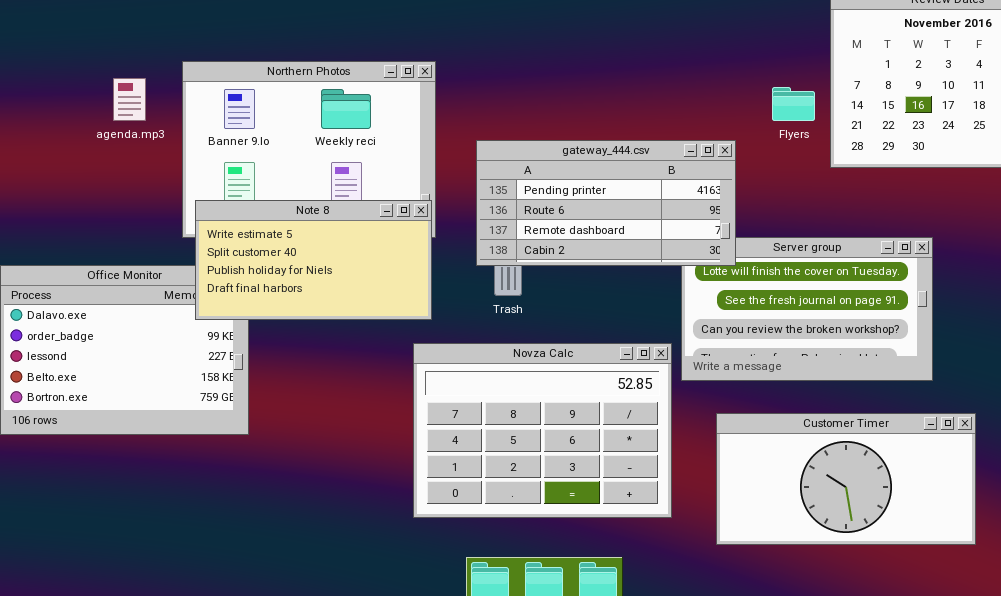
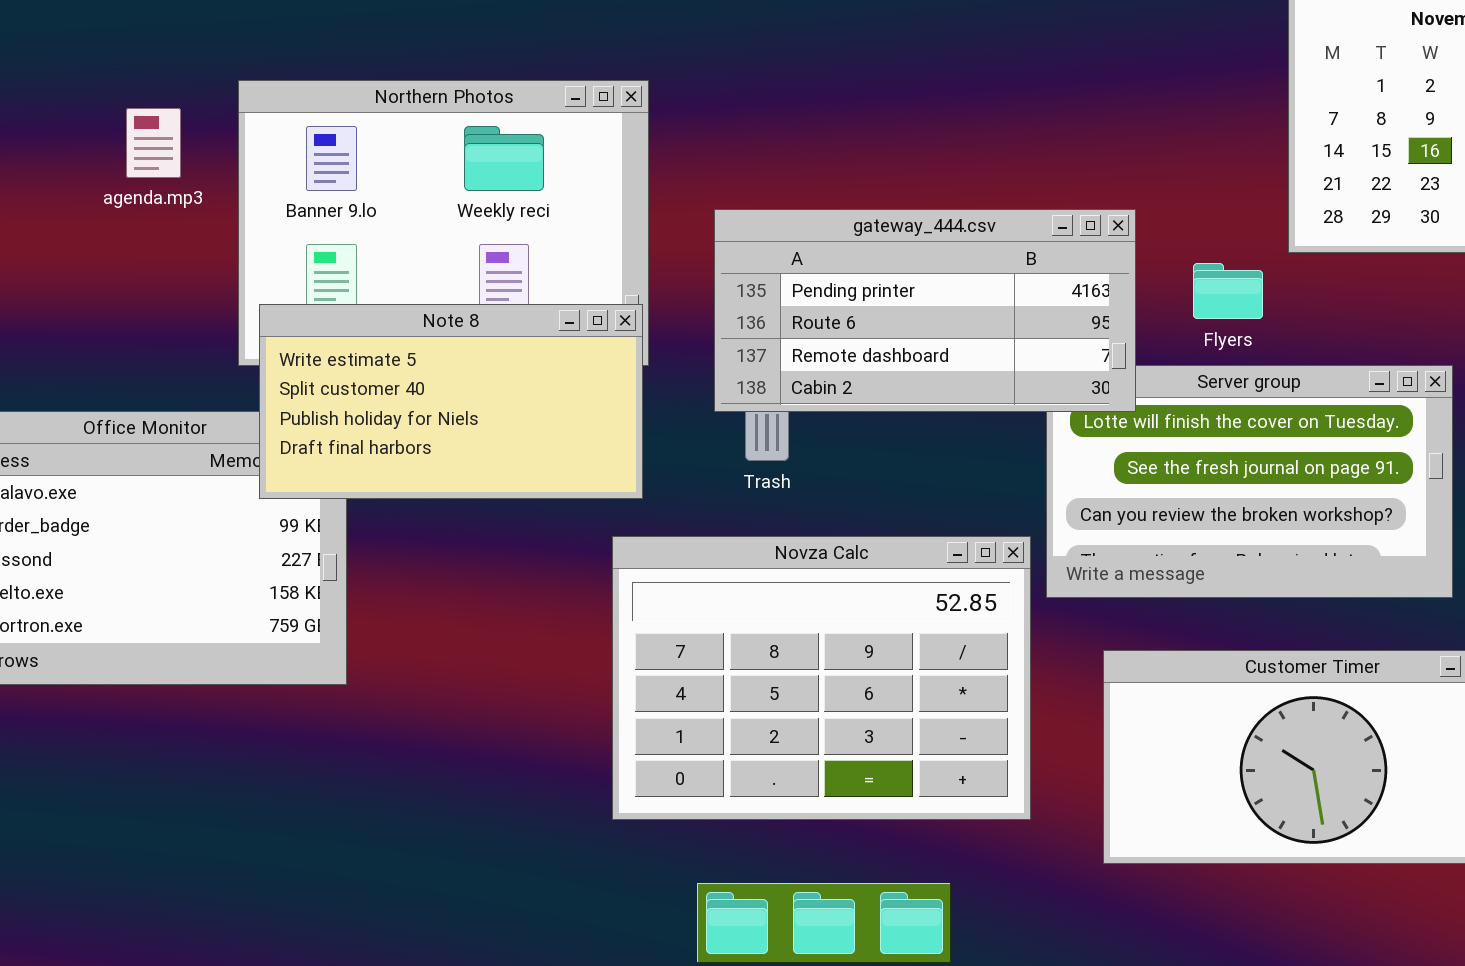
Flyers: [772,87,815,121] -> [1193,263,1263,319], moved

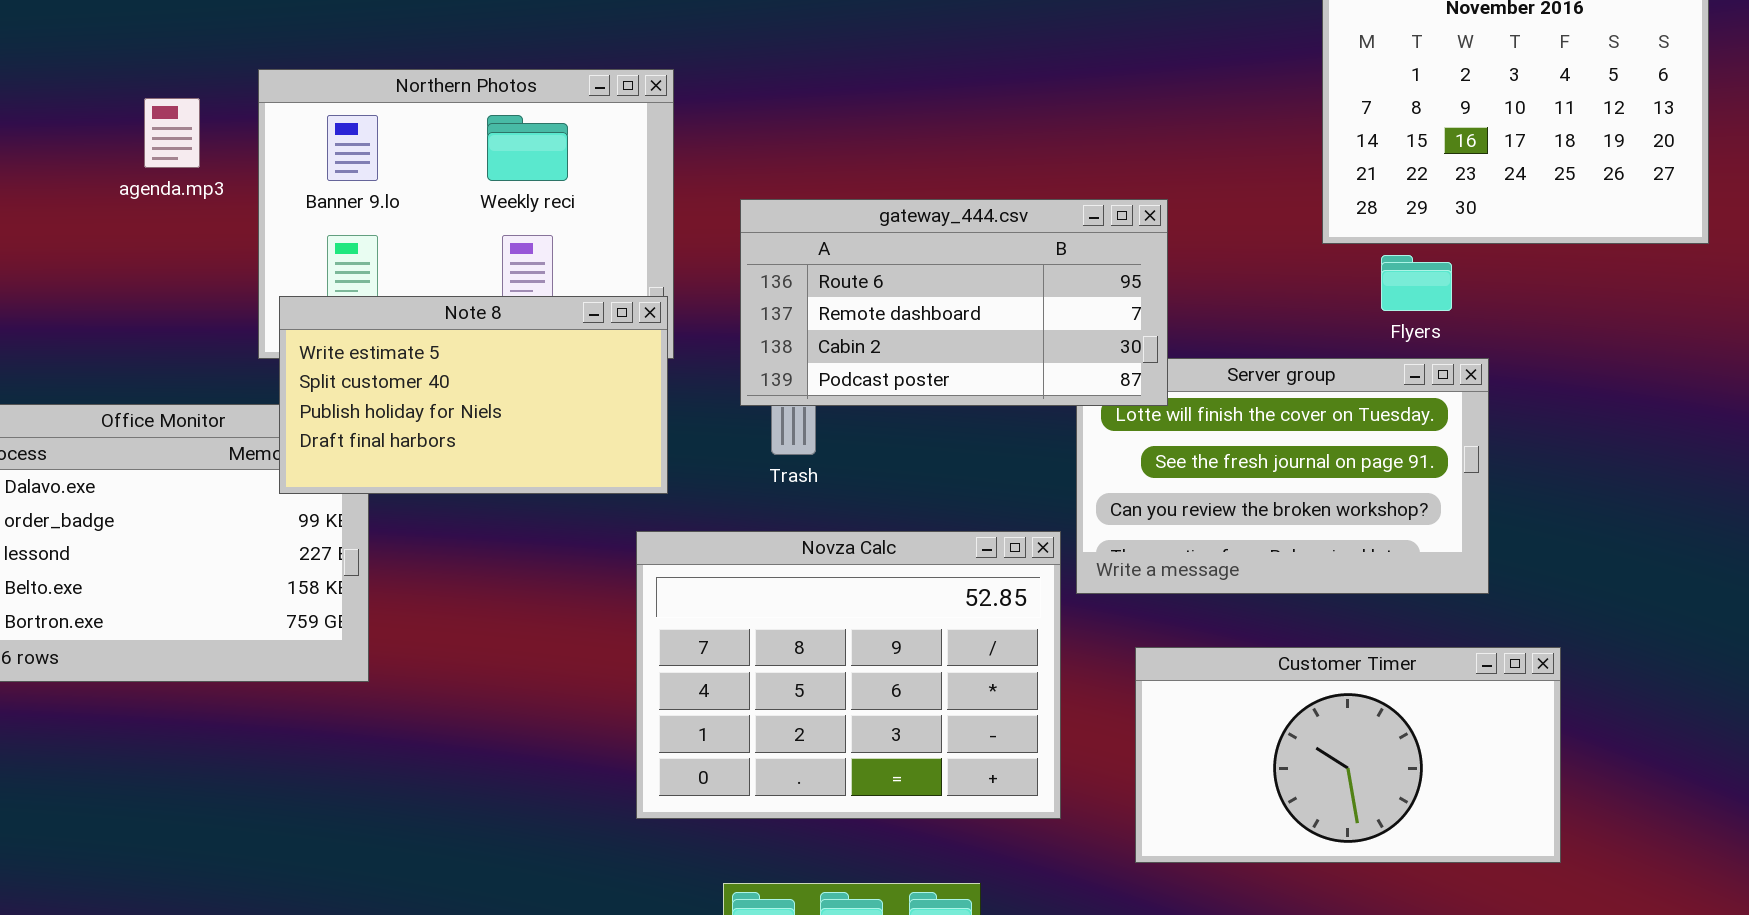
gateway_444.csv: [714,209,1136,412] -> [740,199,1168,406], scrolled down 1 row
Flyers: [1193,263,1263,319] -> [1381,255,1452,311], moved

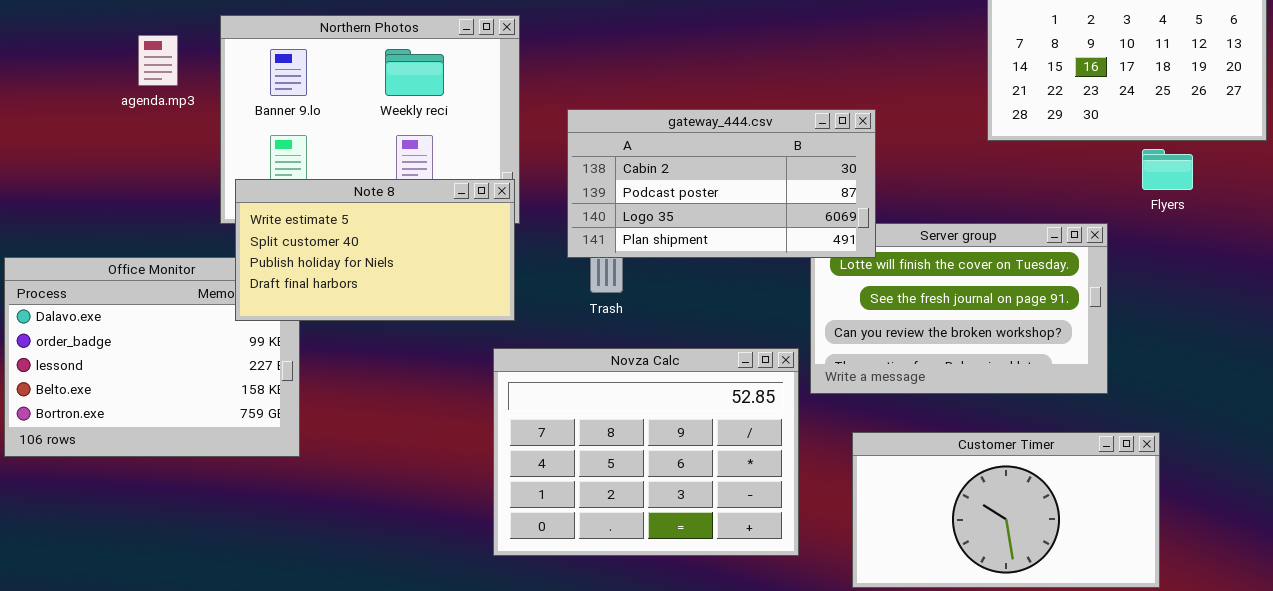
gateway_444.csv: [740,199,1168,406] -> [567,109,876,258], scrolled down 2 rows
Flyers: [1381,255,1452,311] -> [1142,149,1193,190], moved

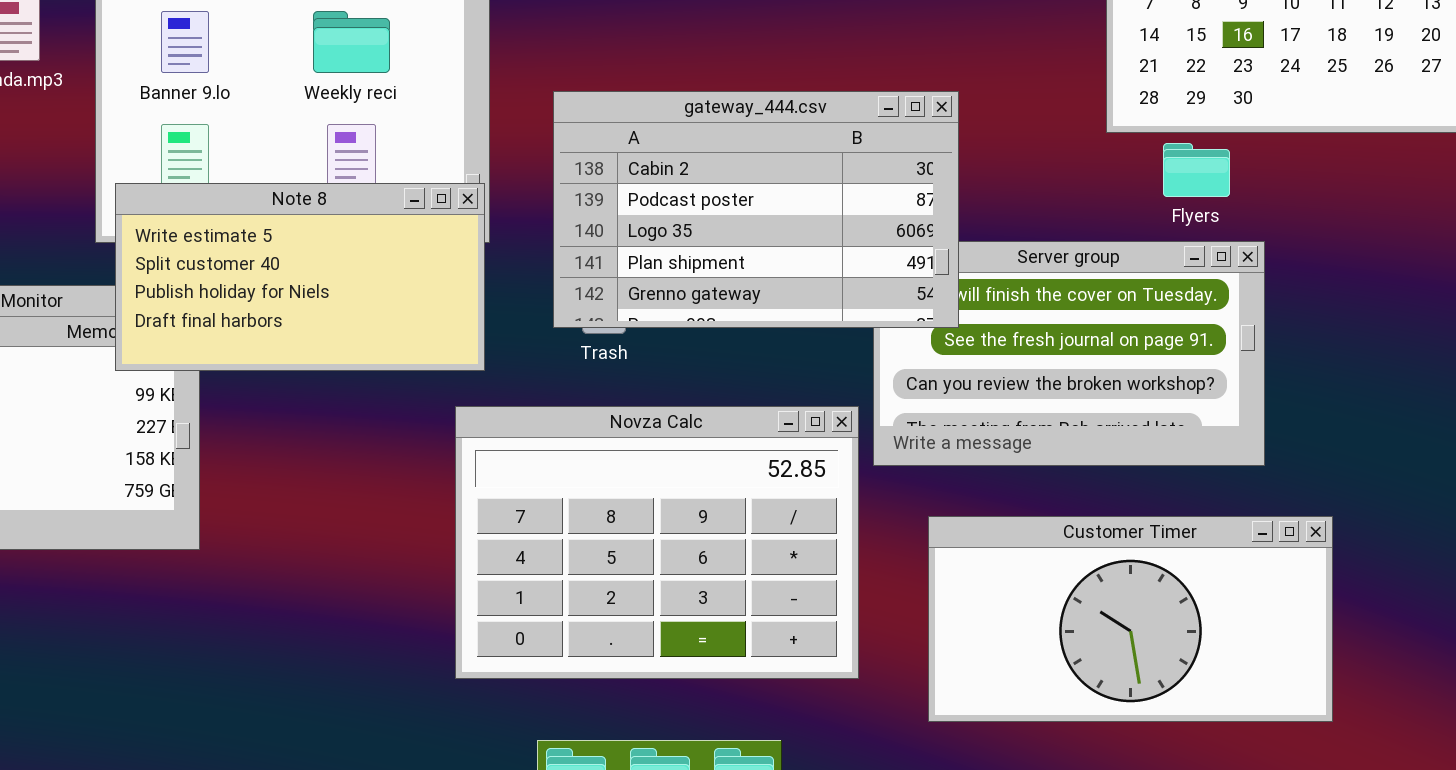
gateway_444.csv: [567,109,876,258] -> [553,91,959,328], resized
Flyers: [1142,149,1193,190] -> [1163,143,1230,197], moved

